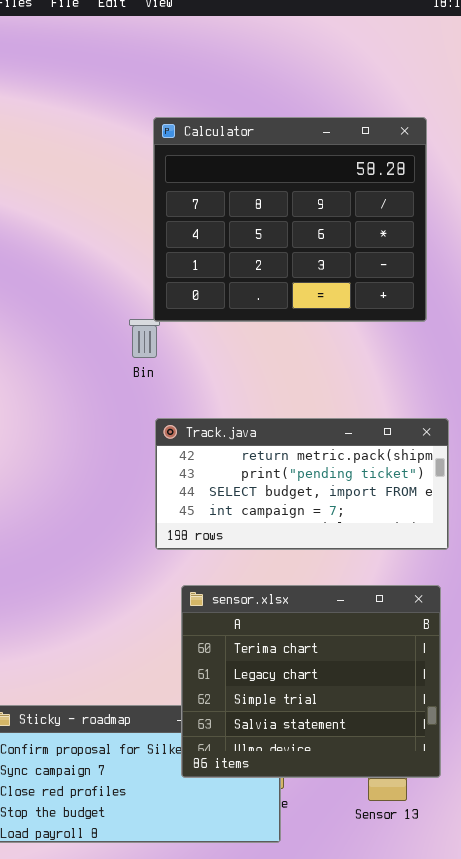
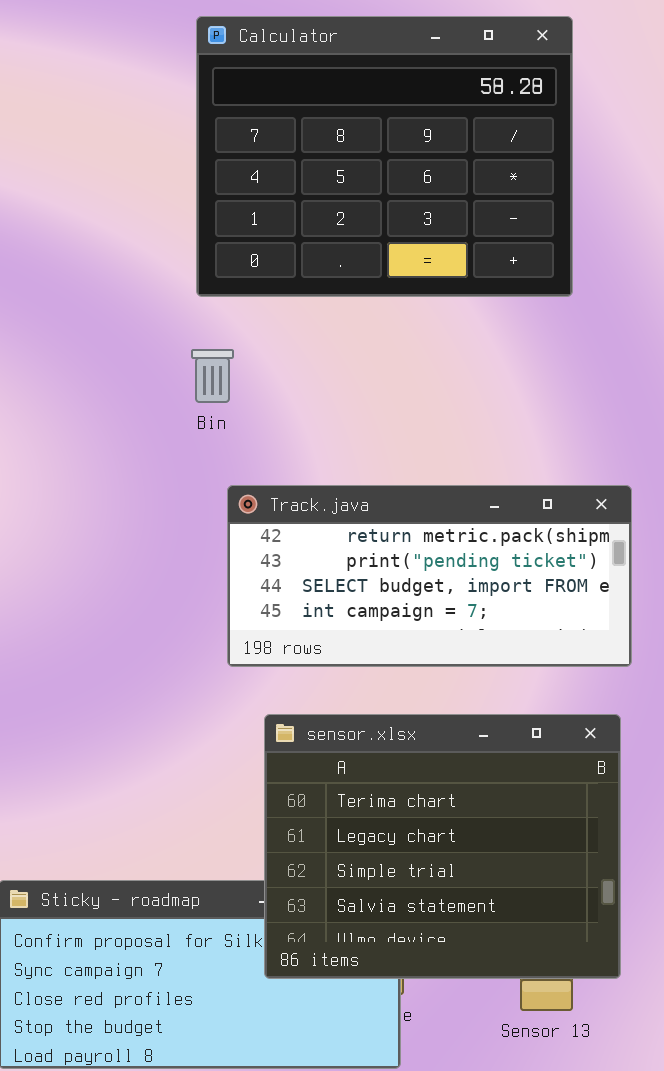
Calculator: [153,117,427,322] -> [196,16,573,297], moved

